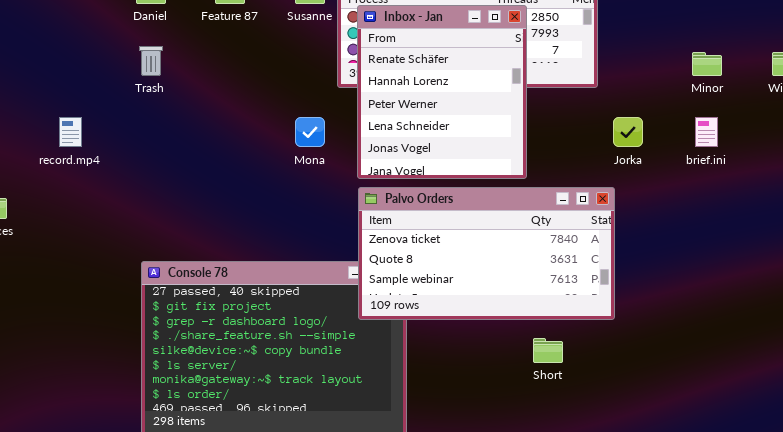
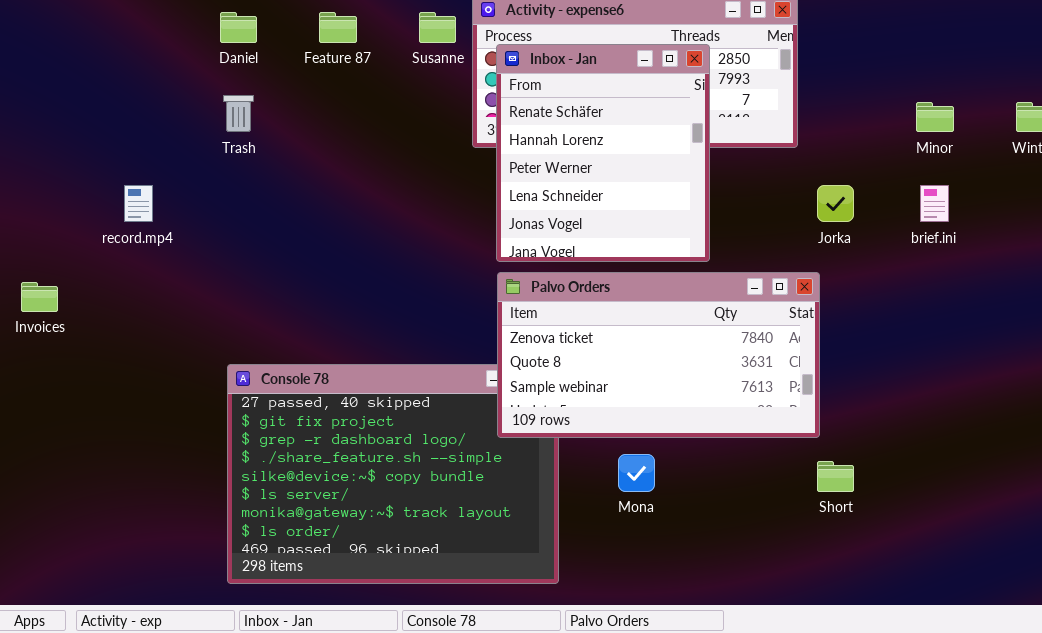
Mona: [295,117,325,147] -> [618,454,655,492], moved
Short: [533,338,563,363] -> [817,461,854,492], moved

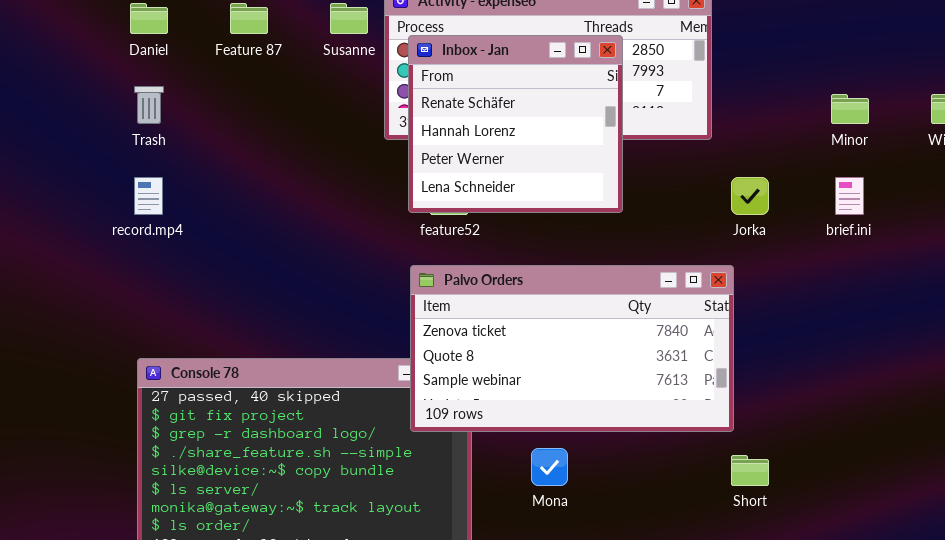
Inbox - Jan: [496,44,710,262] -> [408,35,623,213], resized
record.mp4: [124,185,153,222] -> [134,177,163,215], moved

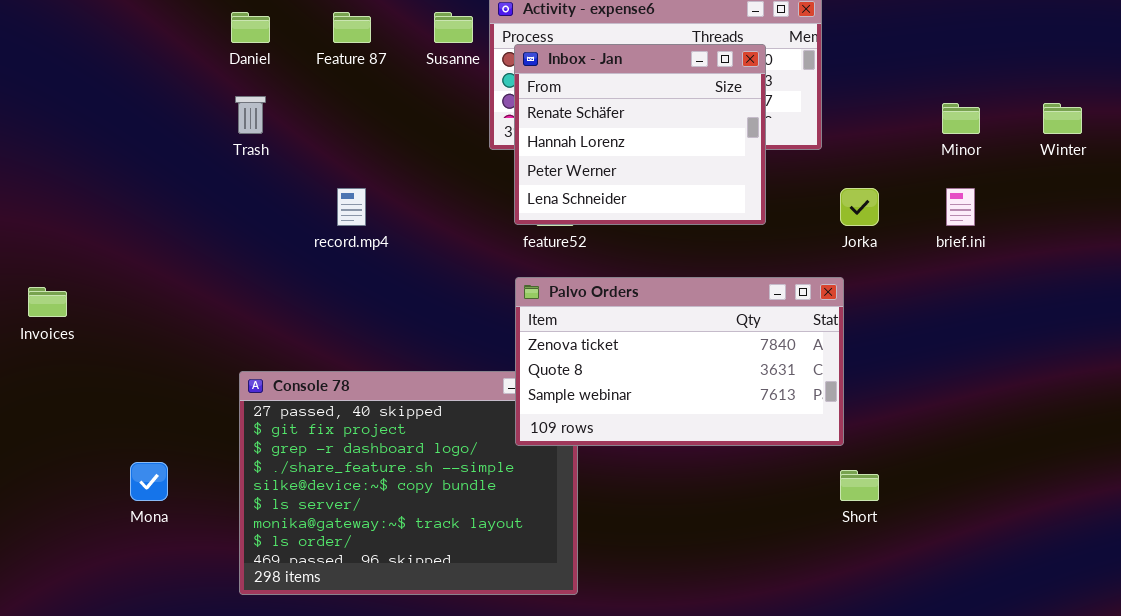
Inbox - Jan: [408,35,623,213] -> [514,44,766,225], resized
record.mp4: [134,177,163,215] -> [337,188,366,226], moved
Mona: [531,448,568,486] -> [130,462,168,501], moved

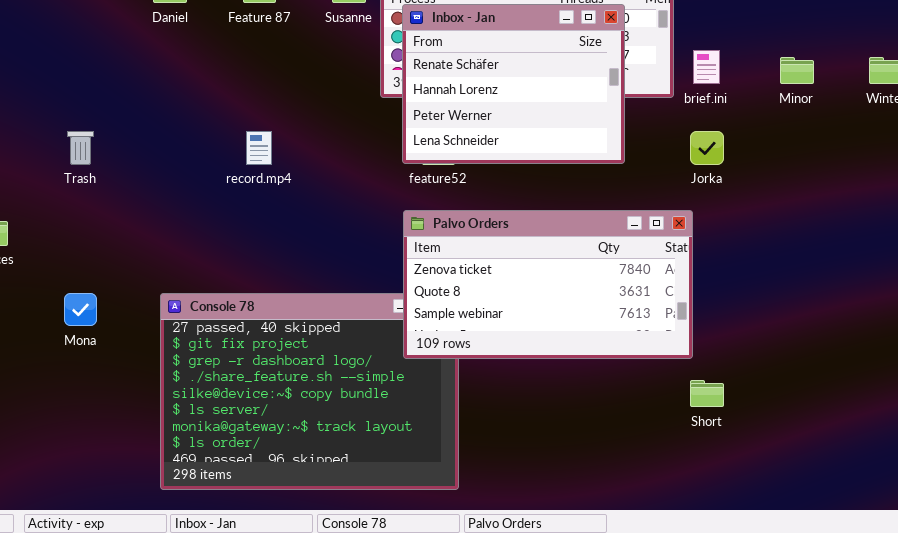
Trash: [235,96,266,134] -> [67,131,94,165], moved
brief.ini: [946,188,975,226] -> [693,50,720,84], moved
Mona: [130,462,168,501] -> [64,293,97,326], moved

